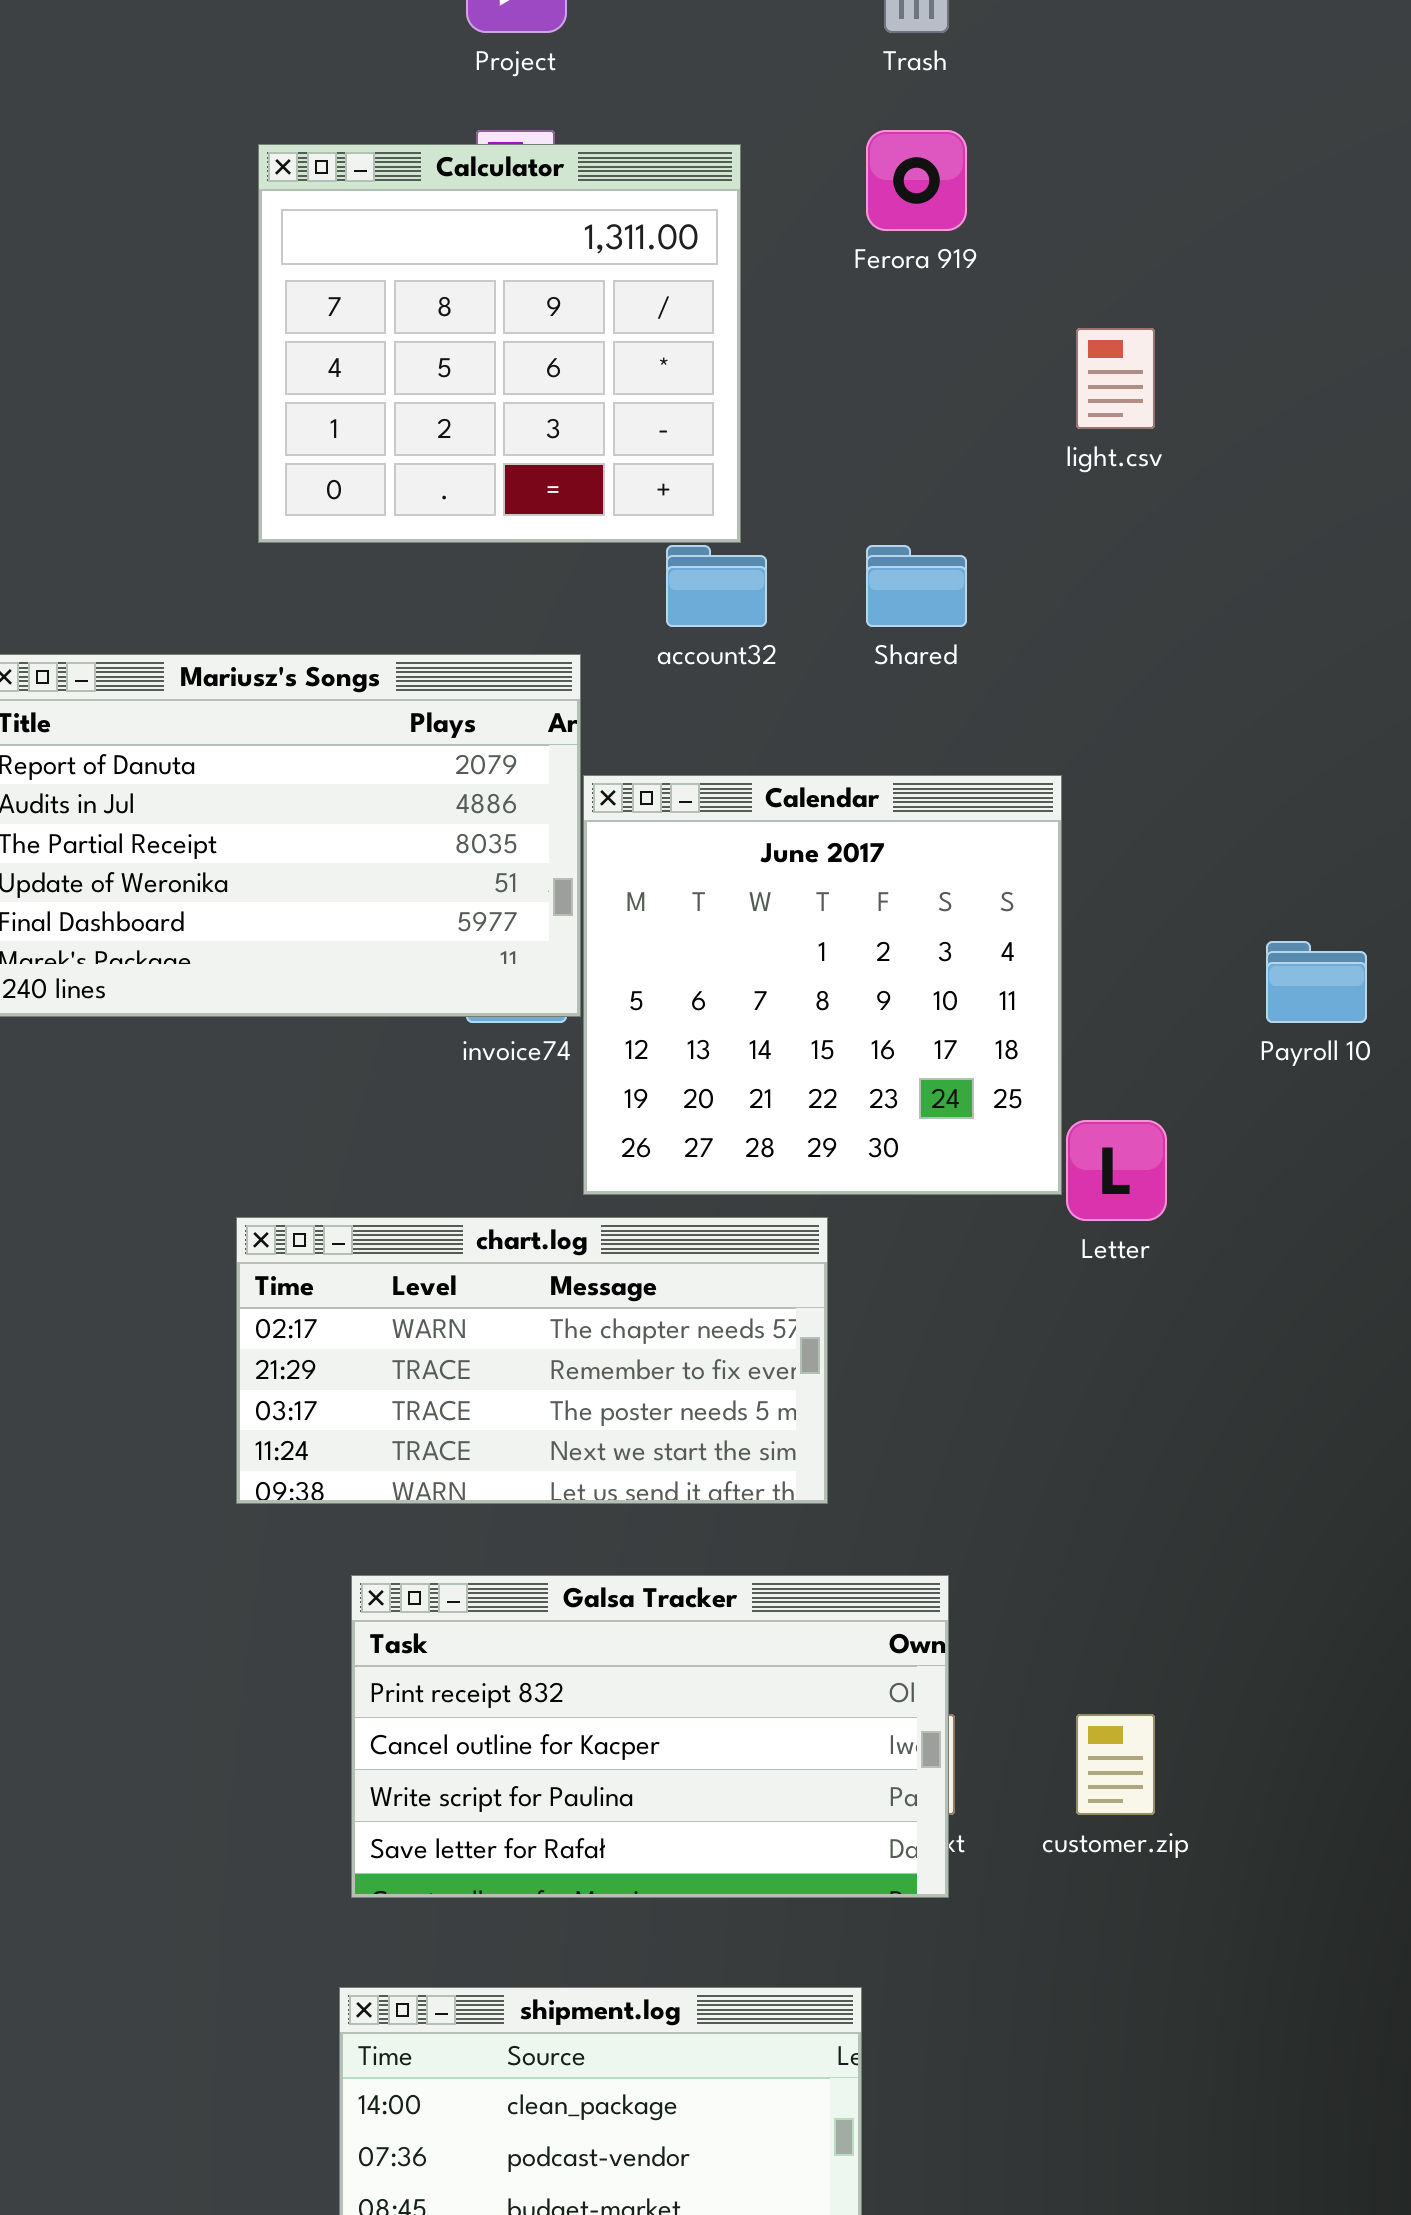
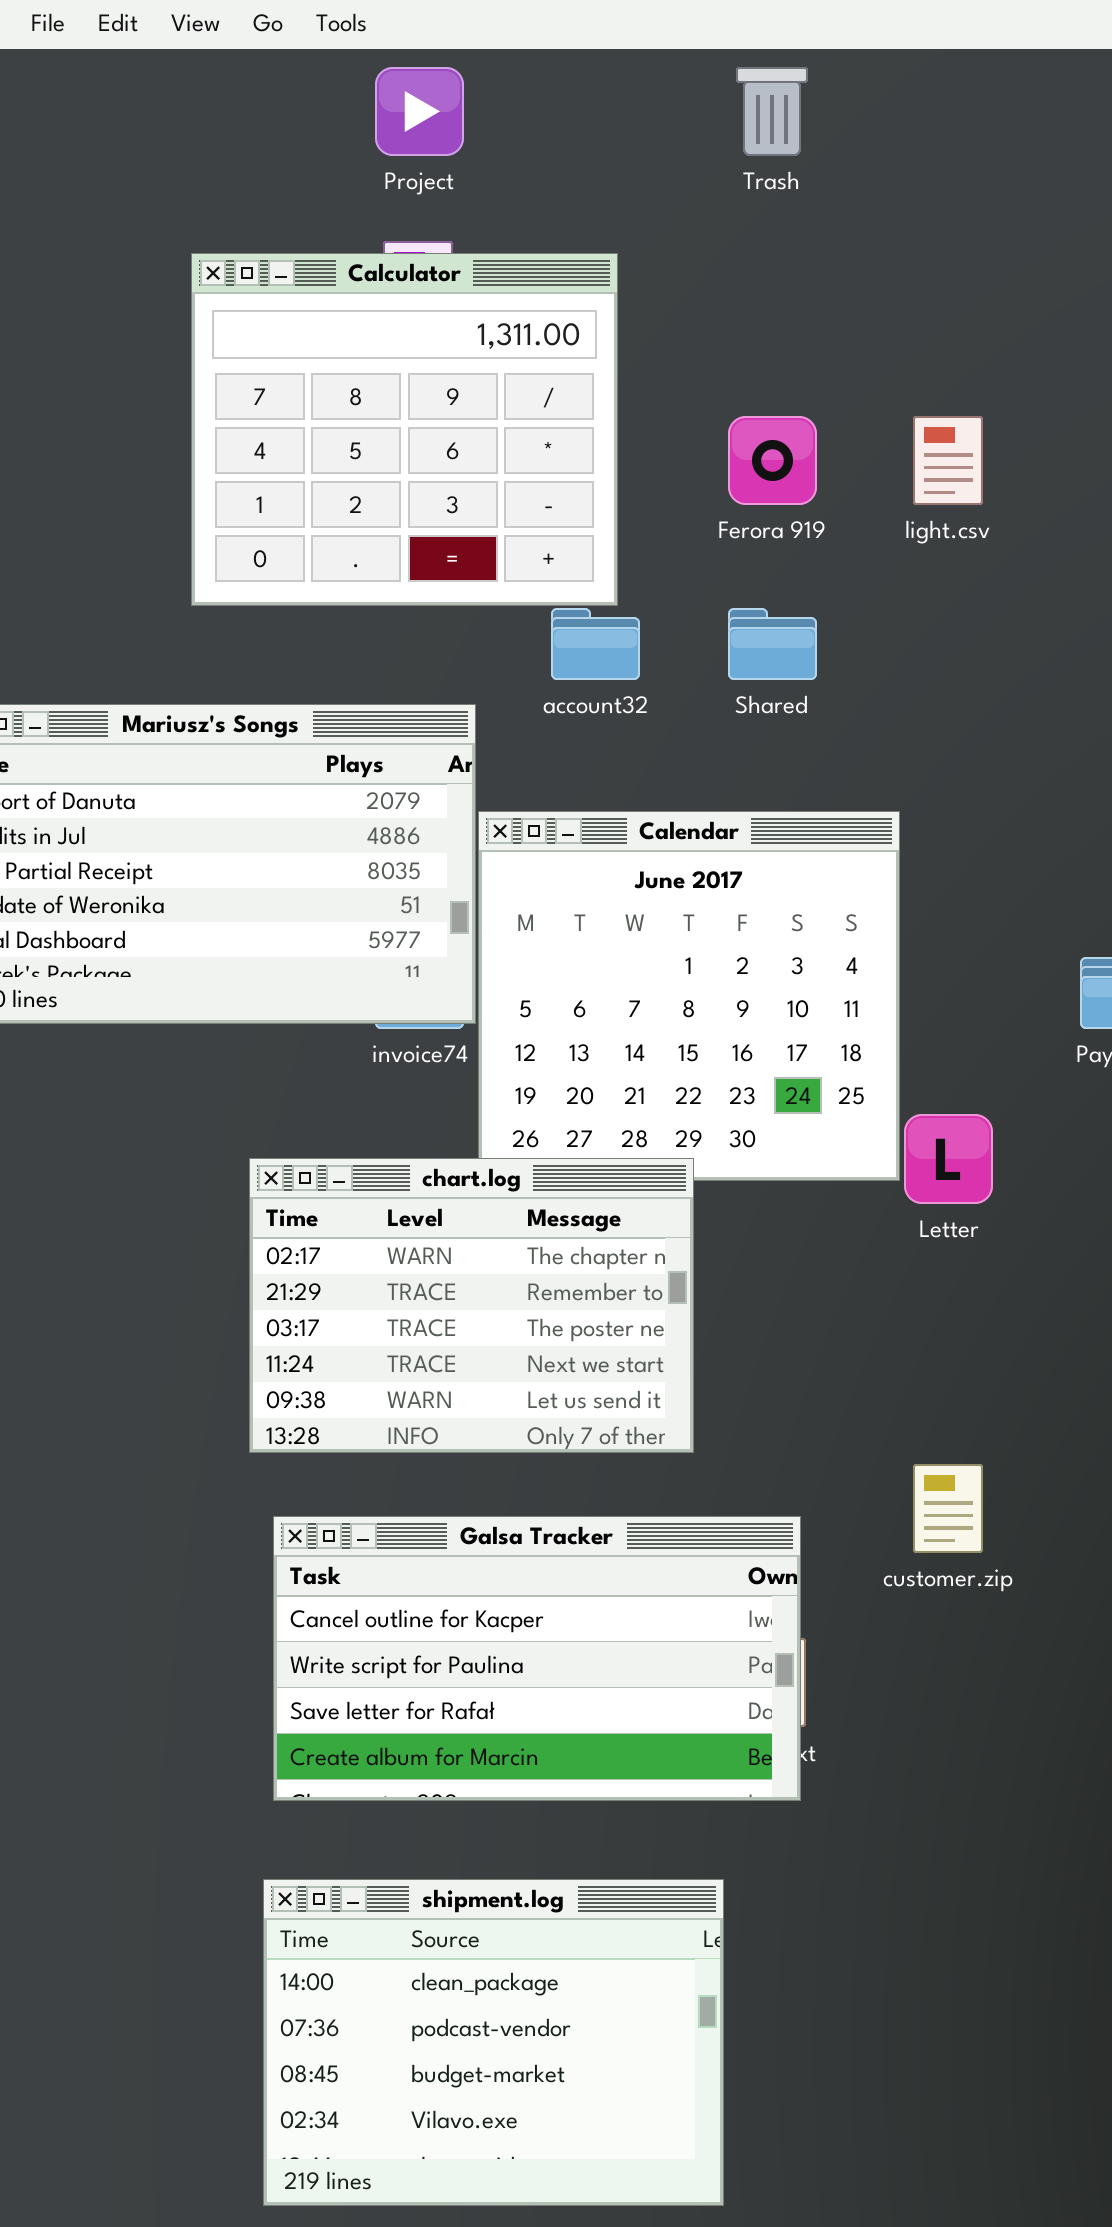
Ferora 919: [866,130,967,231] -> [728,416,817,505], moved
chart.log: [236,1217,828,1504] -> [249,1158,694,1453], resized
Galsa Tracker: [351,1575,949,1898] -> [273,1516,801,1801], scrolled down 1 row
customer.zip: [1076,1714,1155,1815] -> [913,1464,983,1553], moved

